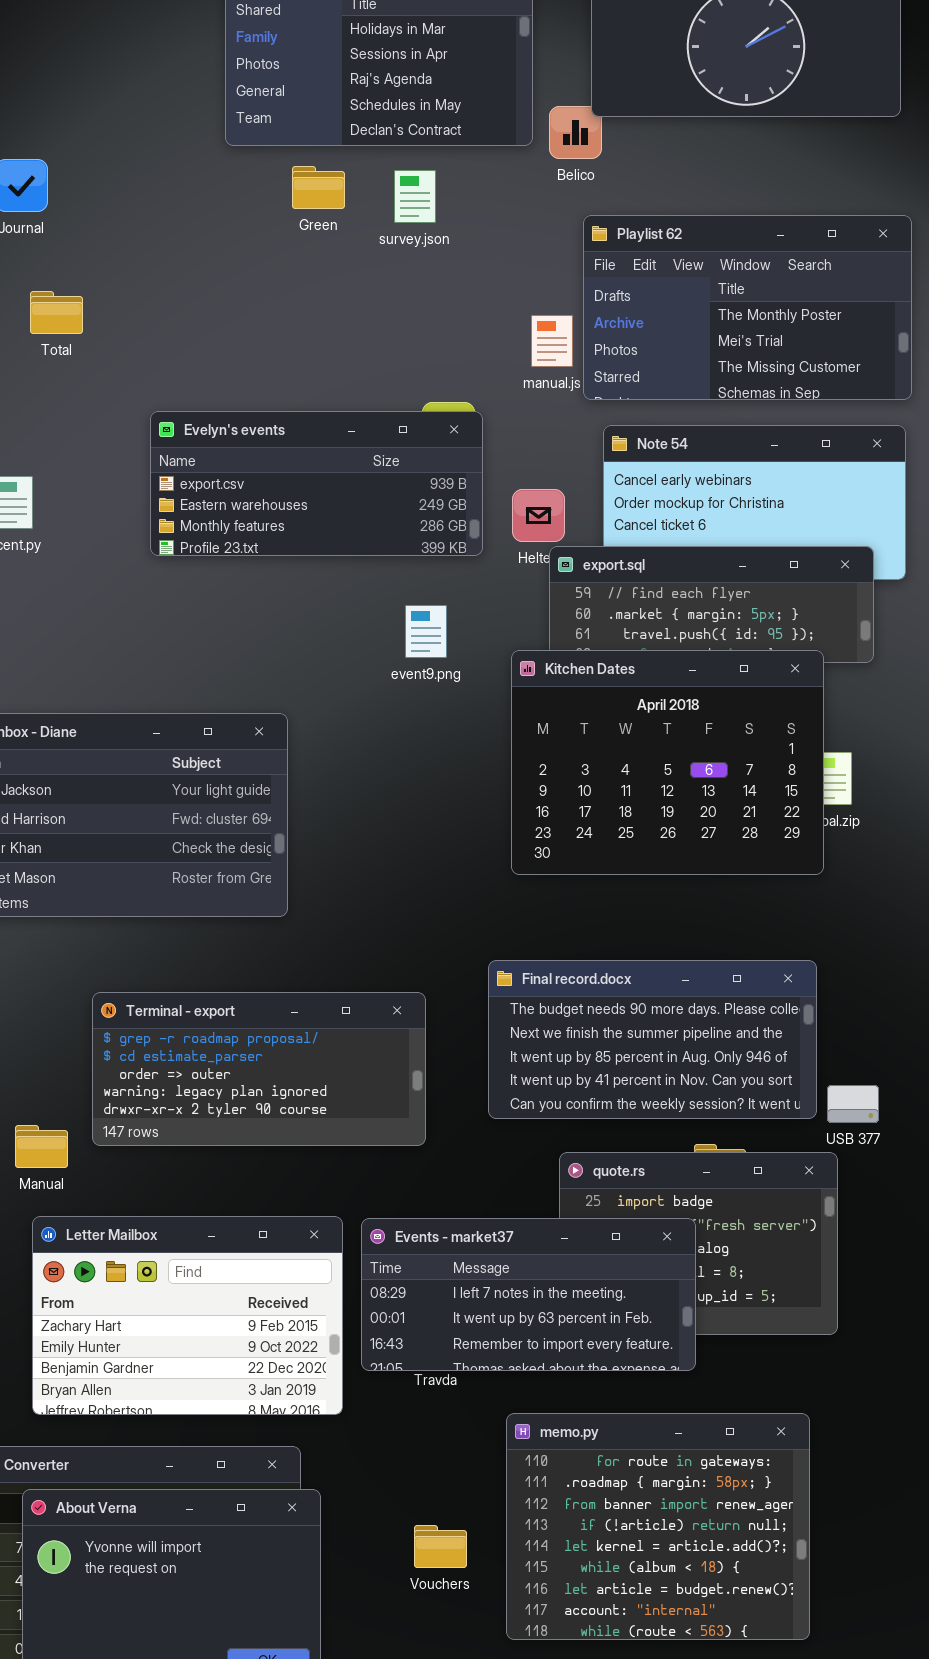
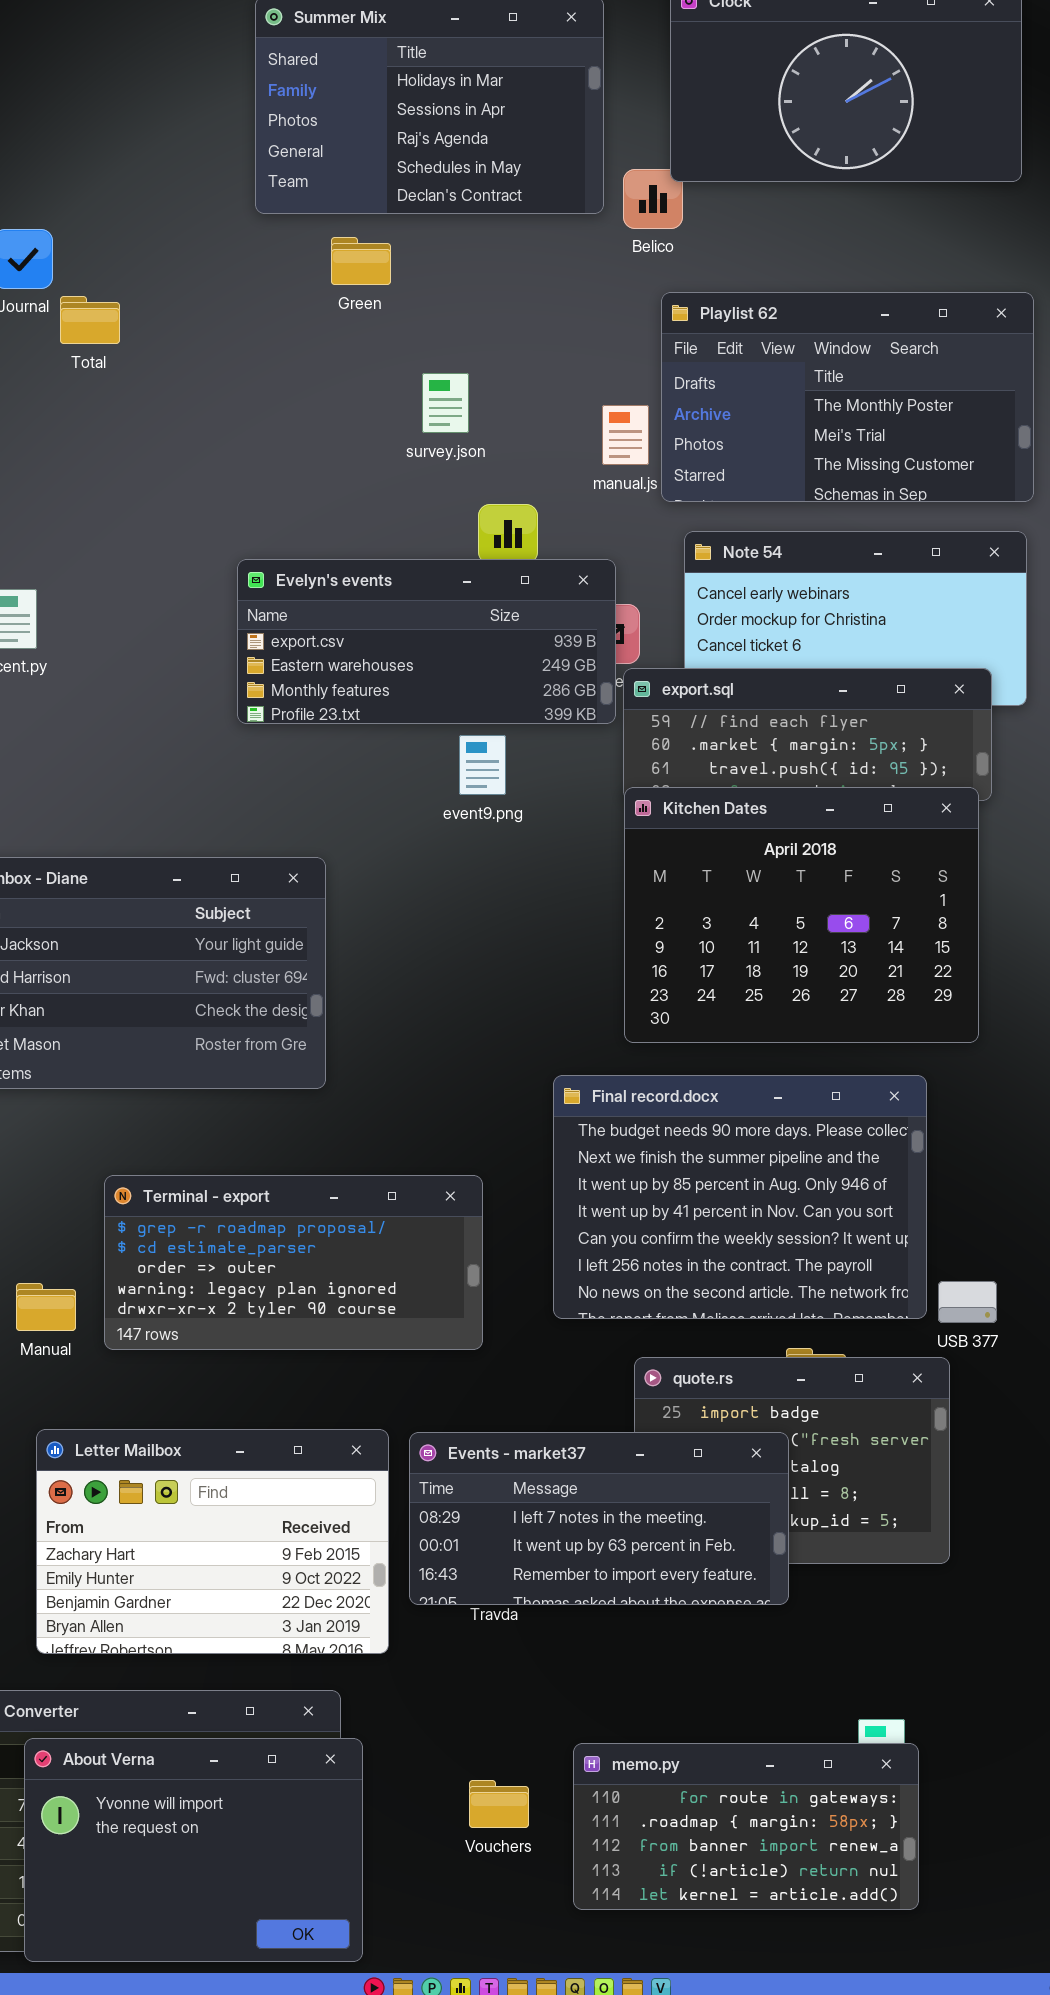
survey.json: [394,170,436,223] -> [422,373,469,433], moved
Total: [30,291,83,334] -> [60,296,120,344], moved
Evelyn's events: [150,411,483,556] -> [237,559,616,724], moved
Kitchen Dates: [511,650,824,875] -> [624,787,979,1043], moved
Final record.docx: [488,960,817,1119] -> [553,1075,927,1319], resized
Manual: [15,1125,68,1168] -> [16,1283,76,1331], moved
memo.py: [506,1413,810,1640] -> [573,1743,919,1910], resized

